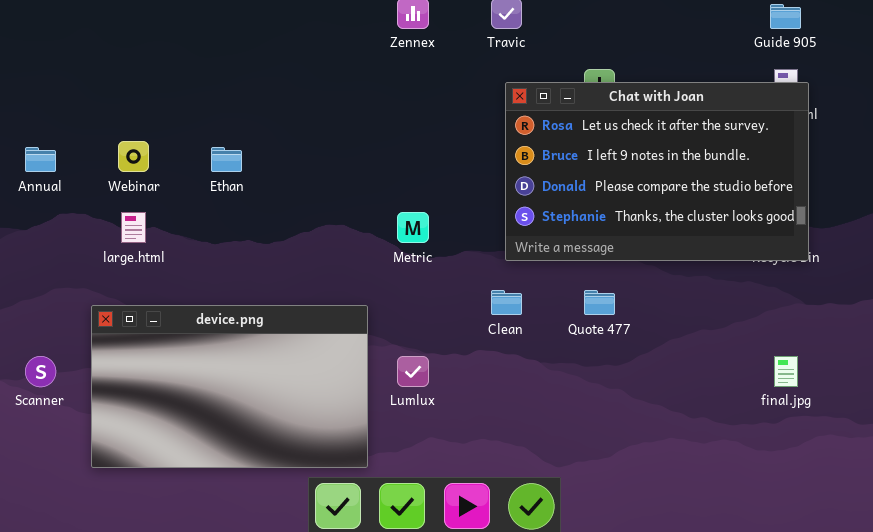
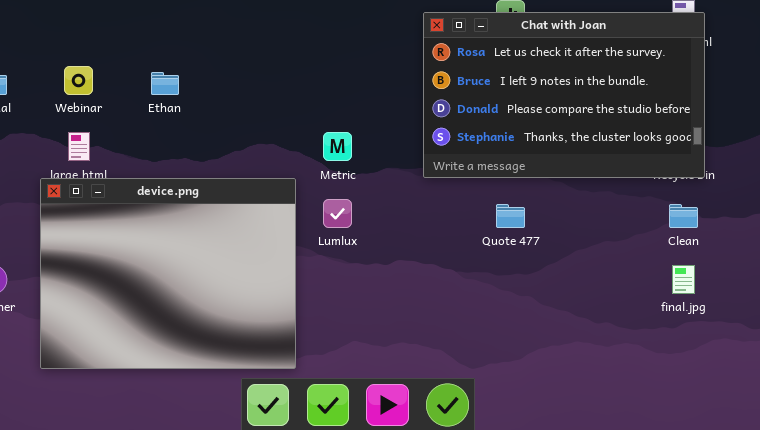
Clean: [491,290,522,315] -> [669,204,698,228], moved
device.png: [91,305,368,468] -> [40,178,296,369], resized
Lumlux: [397,356,429,387] -> [323,199,352,228], moved

